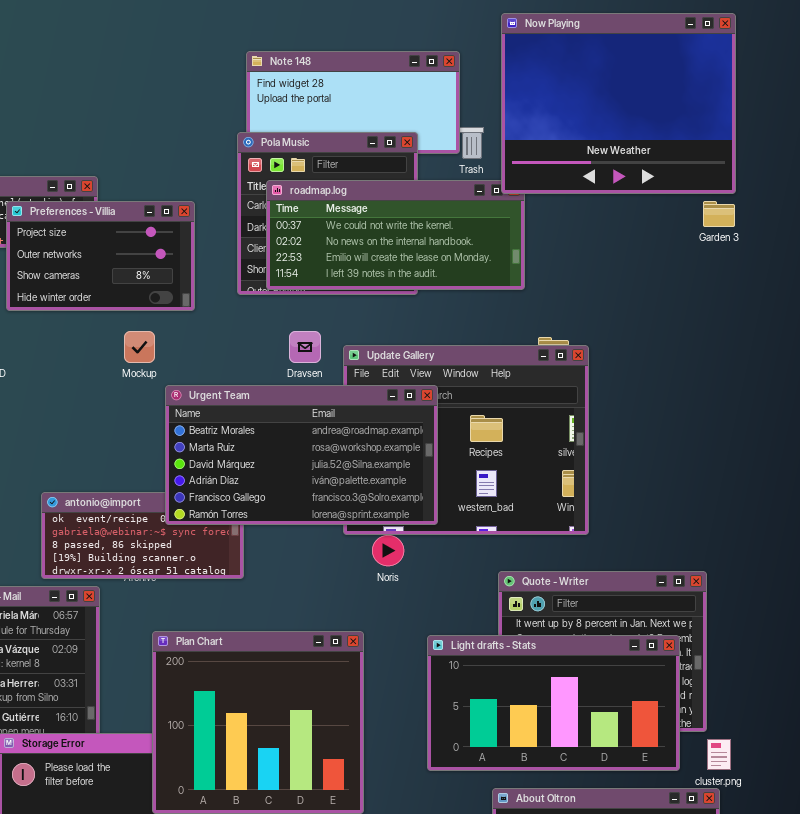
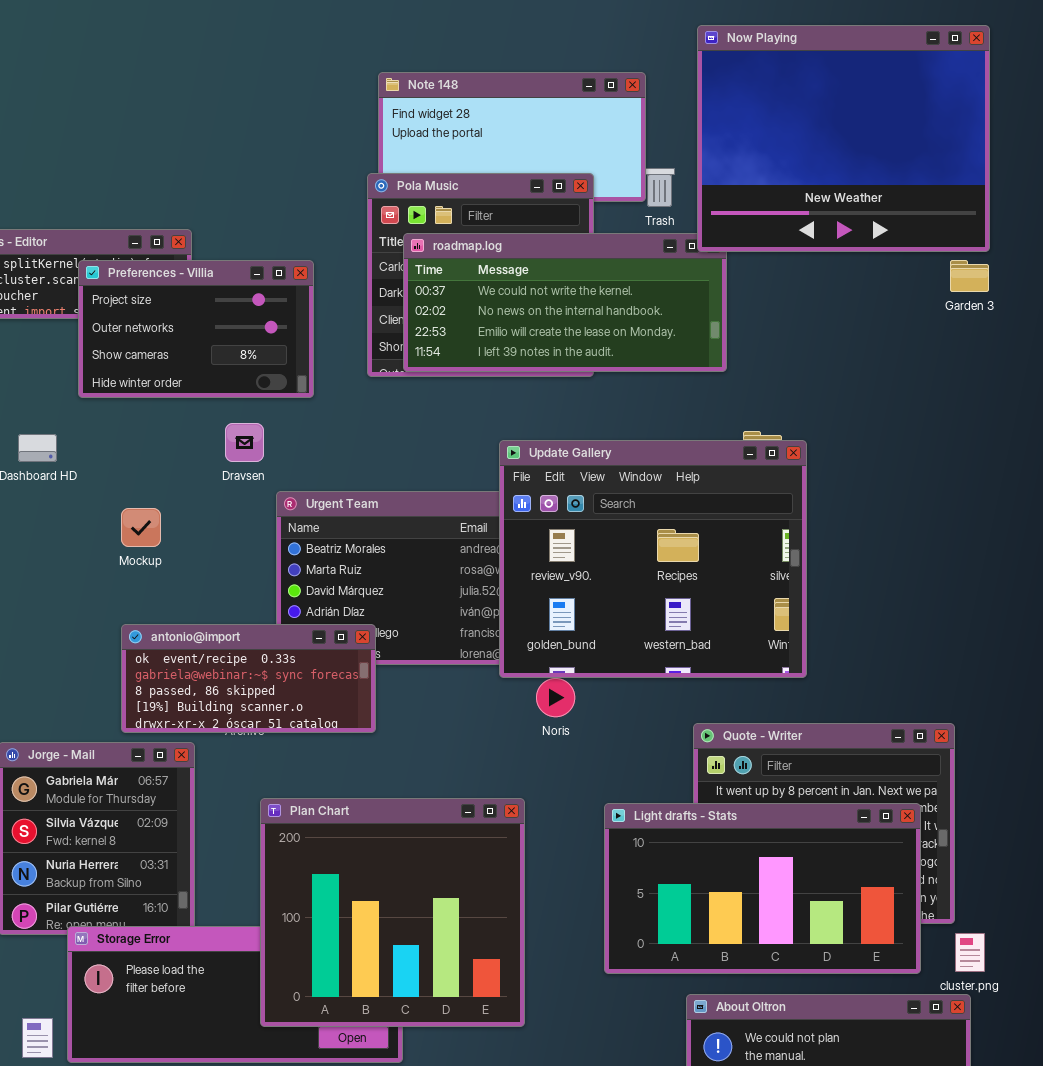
Mockup: [124,331,155,363] -> [121,508,161,547], moved
Dravsen: [289,331,321,363] -> [225,423,264,462], moved
Update Gallery: [343,345,589,535] -> [499,440,807,678], raised
antonio@import: [41,492,244,579] -> [121,624,376,733], raised

